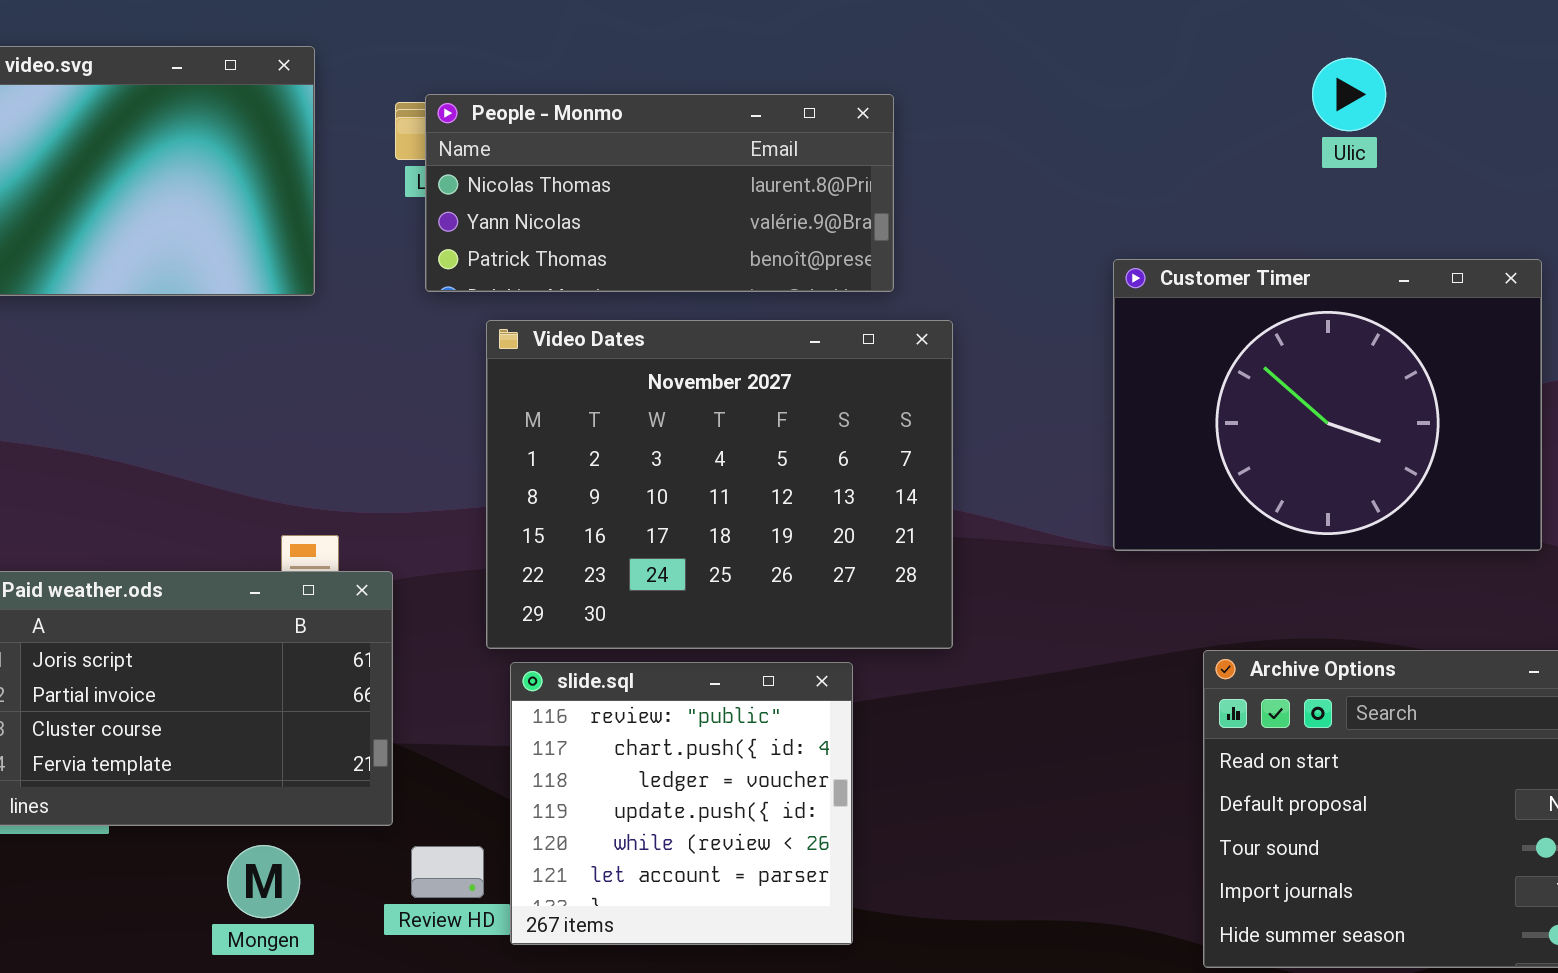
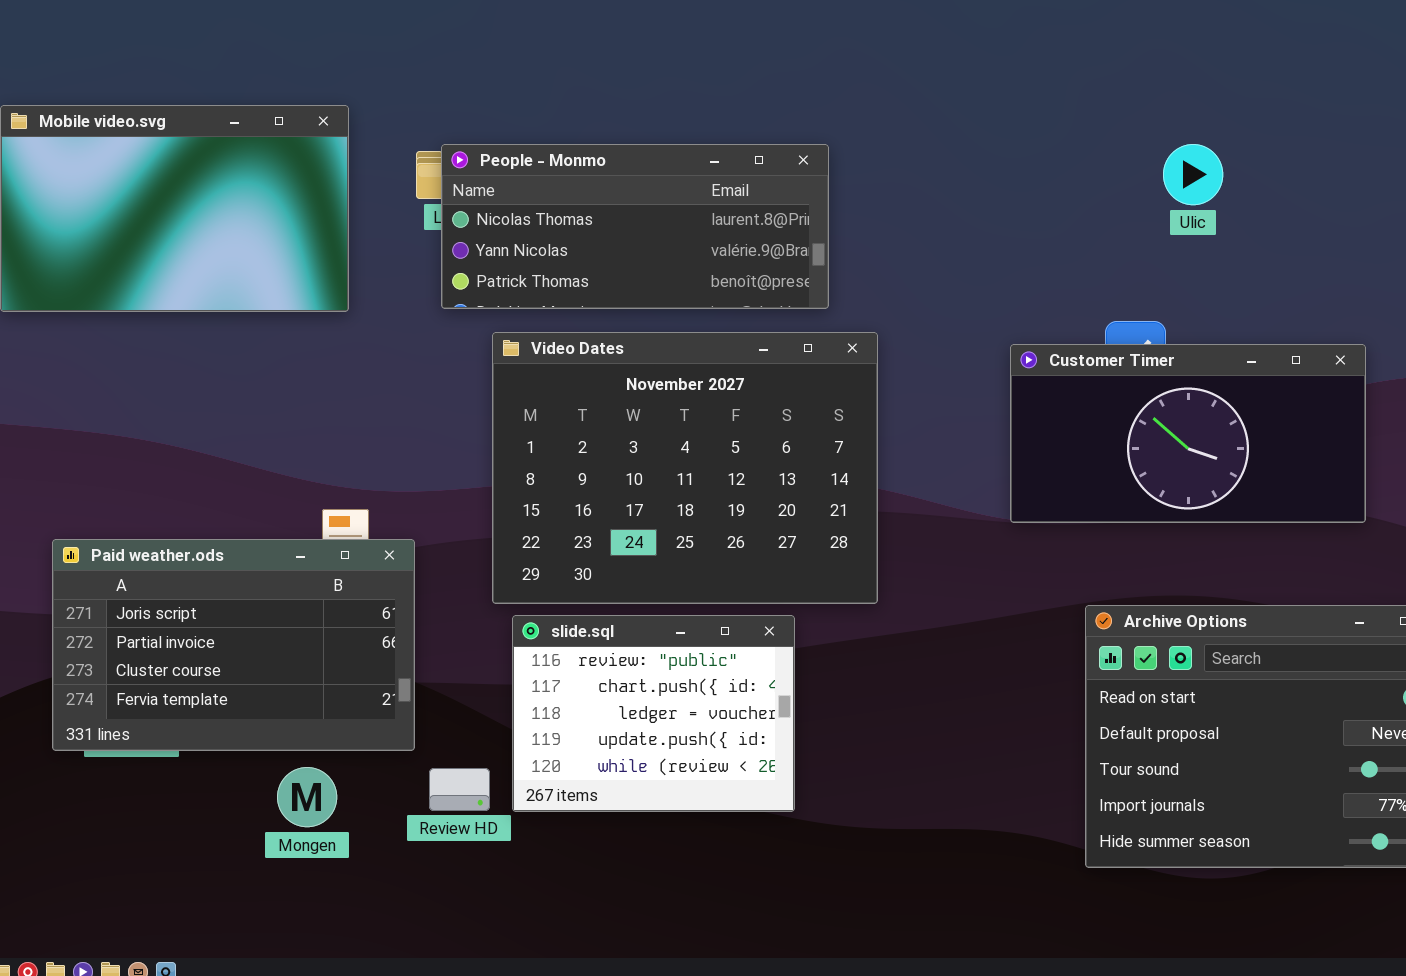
Ulic: [1312,58,1386,131] -> [1163,144,1223,205], moved
Customer Timer: [1113,259,1542,551] -> [1010,344,1366,523], resized
slide.sql: [510,662,853,945] -> [512,615,795,812], resized

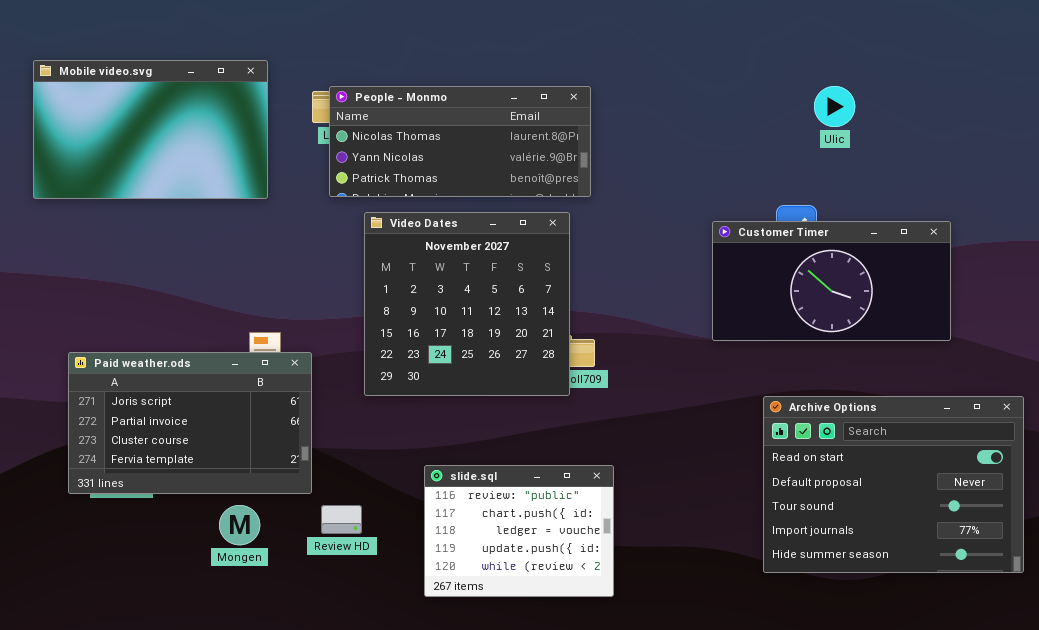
Video Dates: [492,332,878,604] -> [364,212,570,396], resized
slide.sql: [512,615,795,812] -> [424,465,614,597], moved

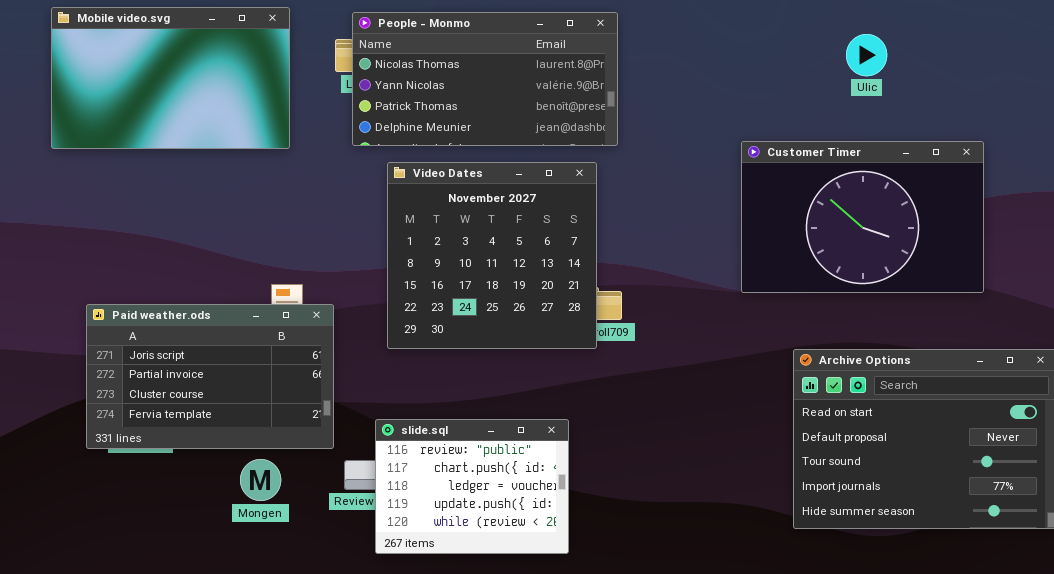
People - Monmo: [329,86,591,197] -> [352,12,618,146], resized
Customer Timer: [712,221,951,341] -> [741,141,984,293], resized
slide.sql: [424,465,614,597] -> [375,419,569,554], moved

